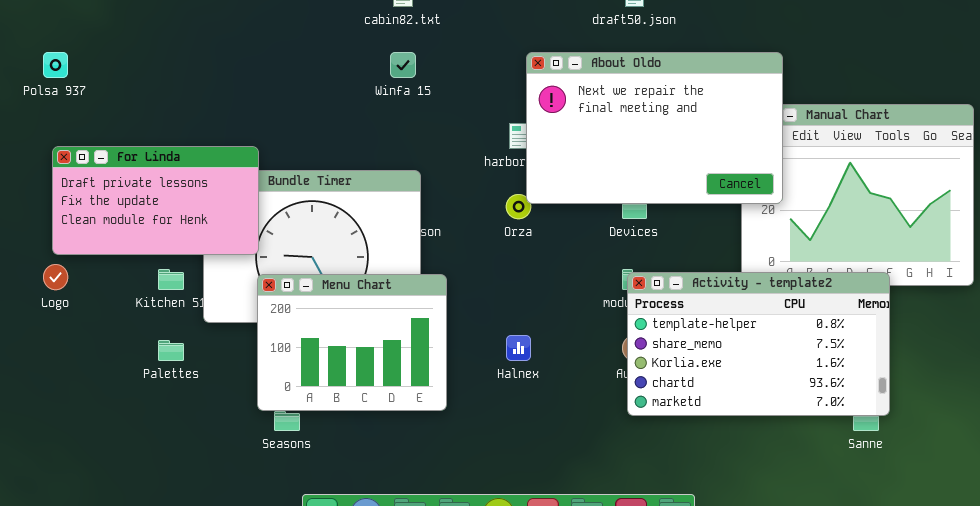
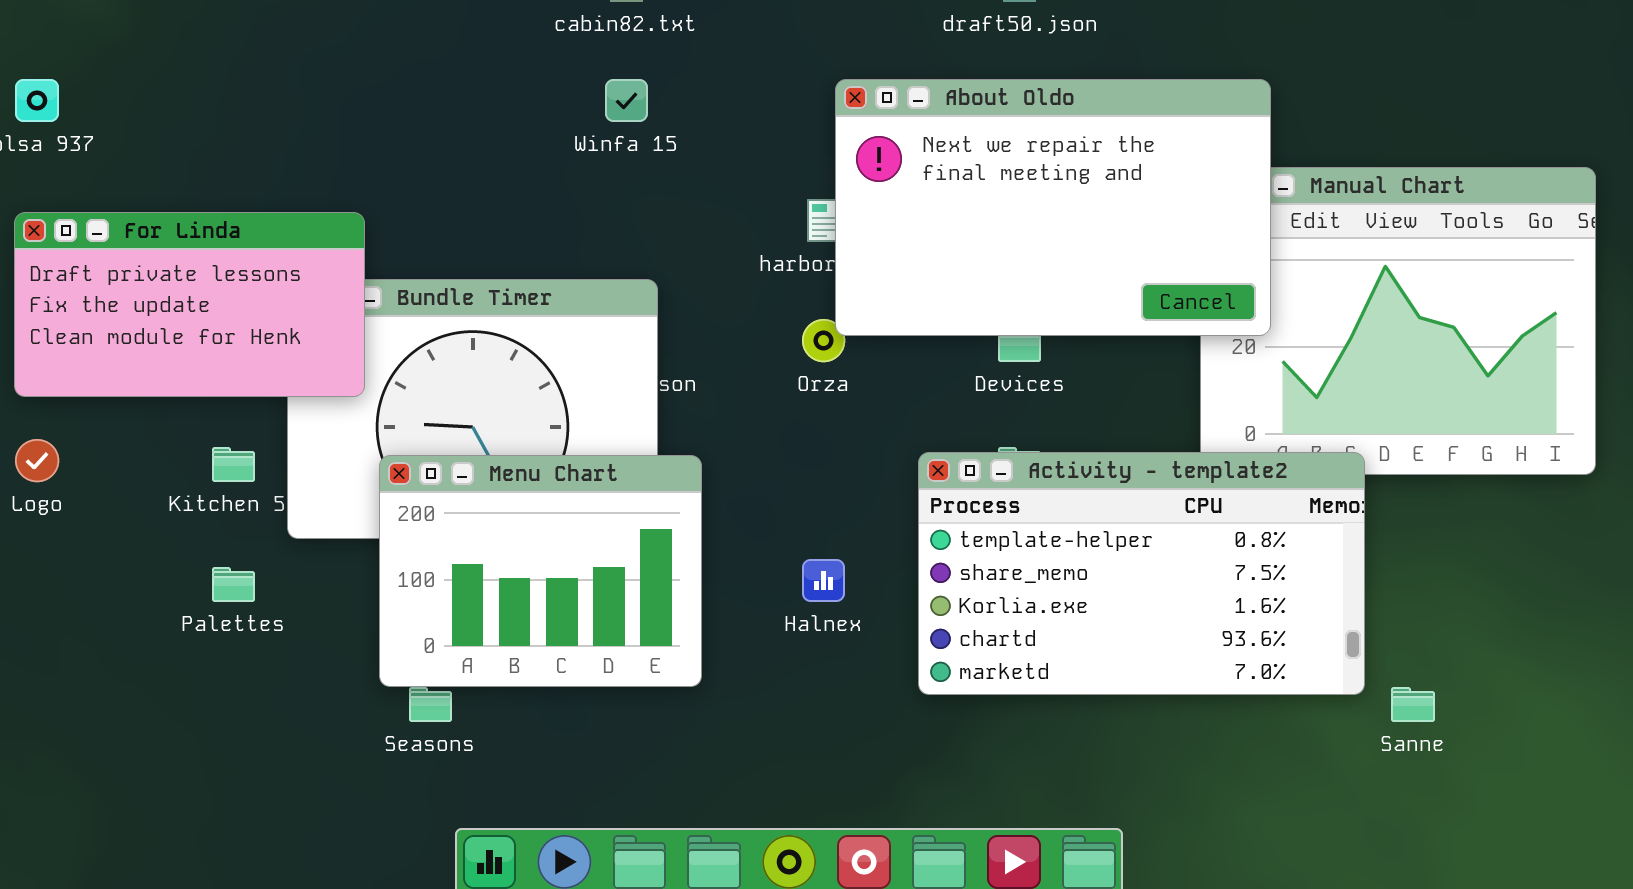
For Linda: [52,146,259,255] -> [14,212,365,397], moved
Activity - template2: [627,272,890,416] -> [918,452,1365,695], moved

